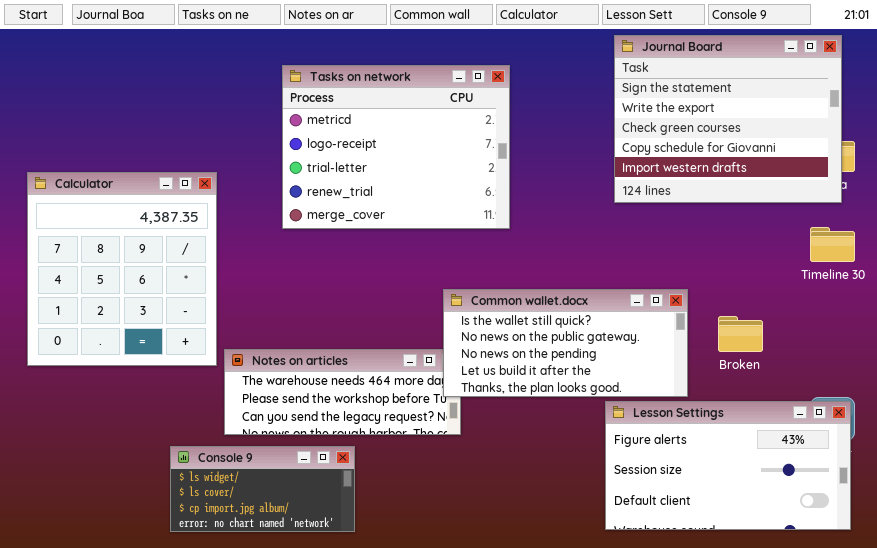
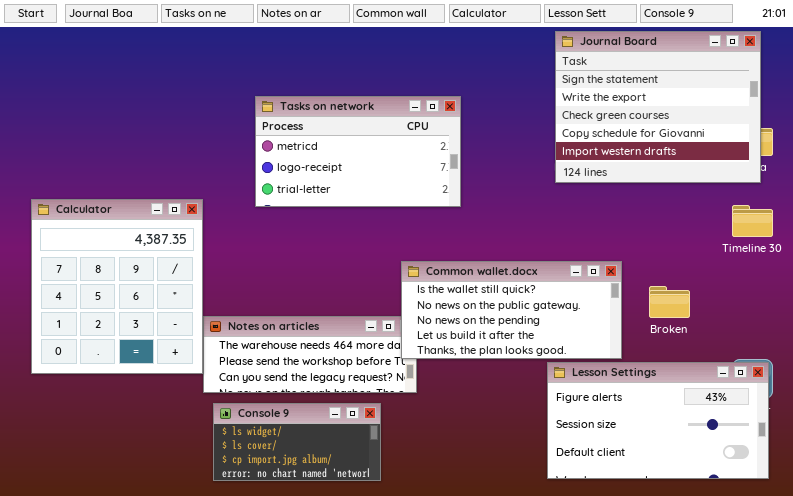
Tasks on network: [282,65,510,229] -> [255,96,461,207], resized
Calculator: [27,172,217,366] -> [31,199,203,374], moved
Console 9: [170,446,355,532] -> [213,403,381,481], moved

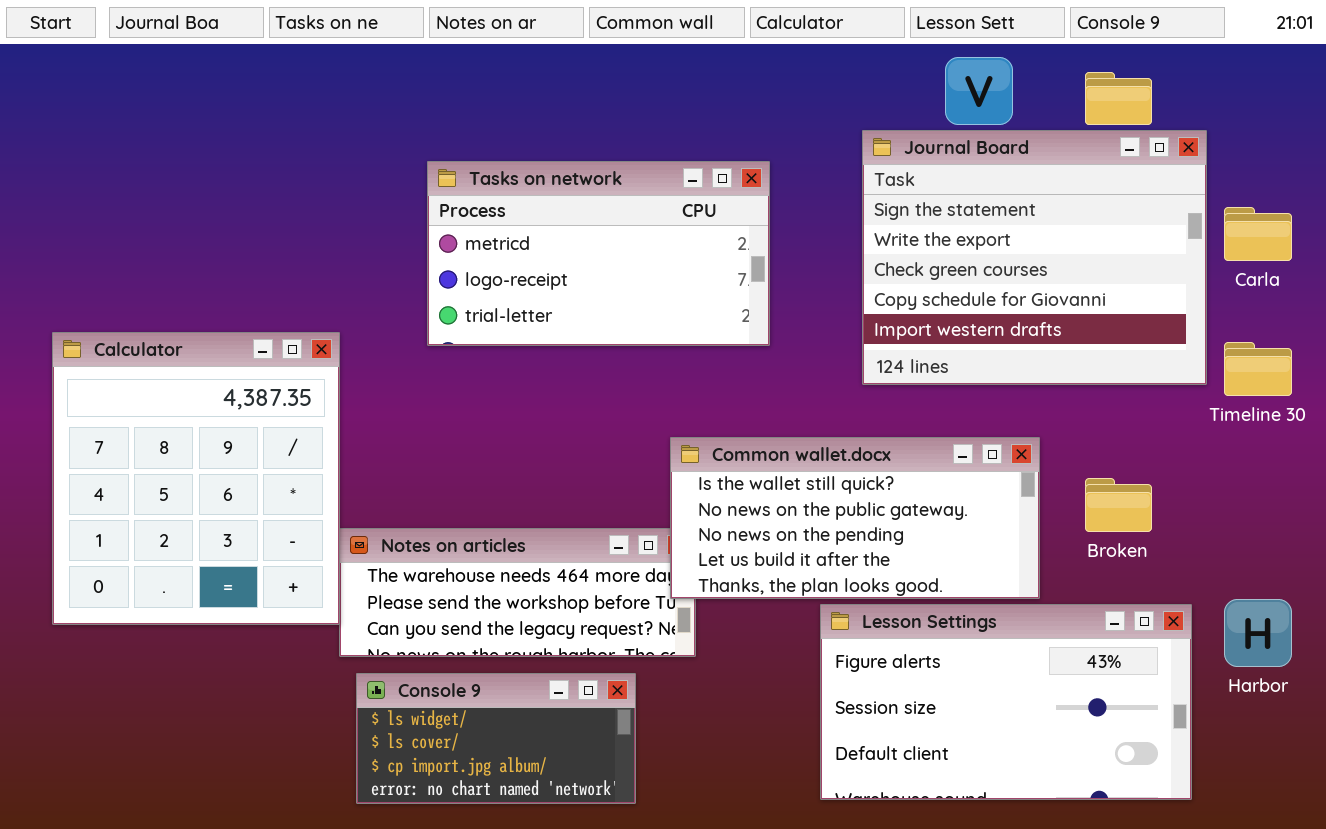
Journal Board: [555,31,761,183] -> [862,130,1207,385], moved
Lesson Settings: [547,362,769,479] -> [820,604,1192,800], moved

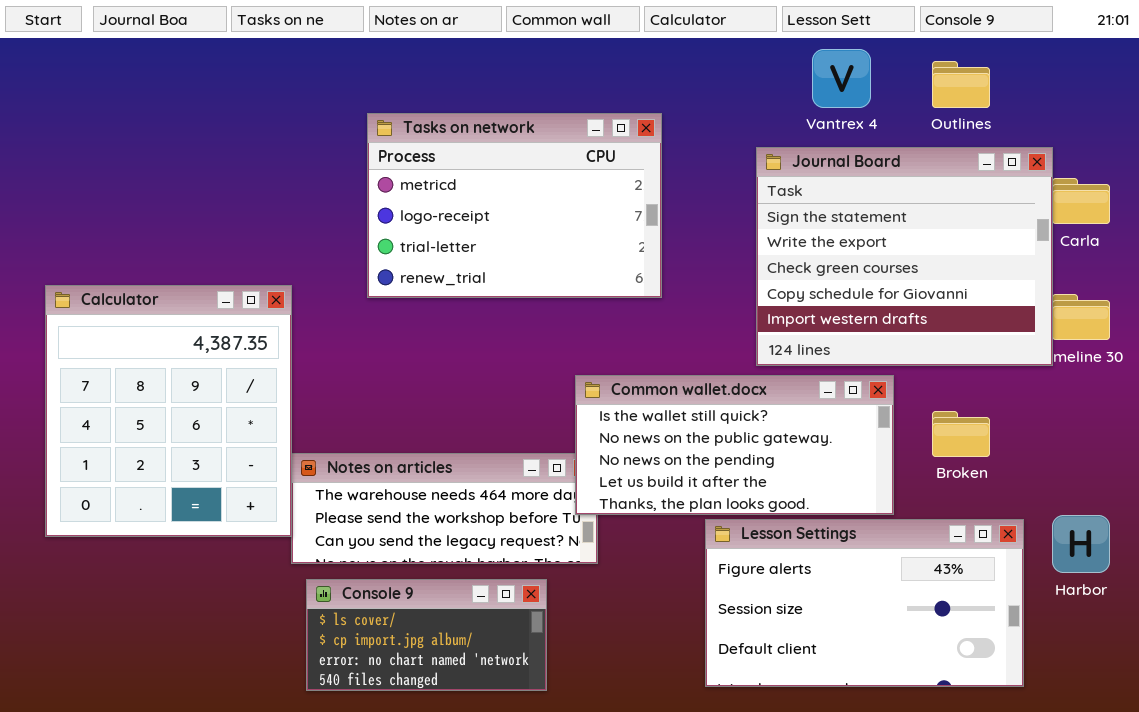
Journal Board: [862,130,1207,385] -> [756,147,1053,366], moved
Tasks on network: [427,161,770,346] -> [367,113,662,298], resized
Console 9: [356,673,636,804] -> [306,579,547,691], scrolled down 1 row

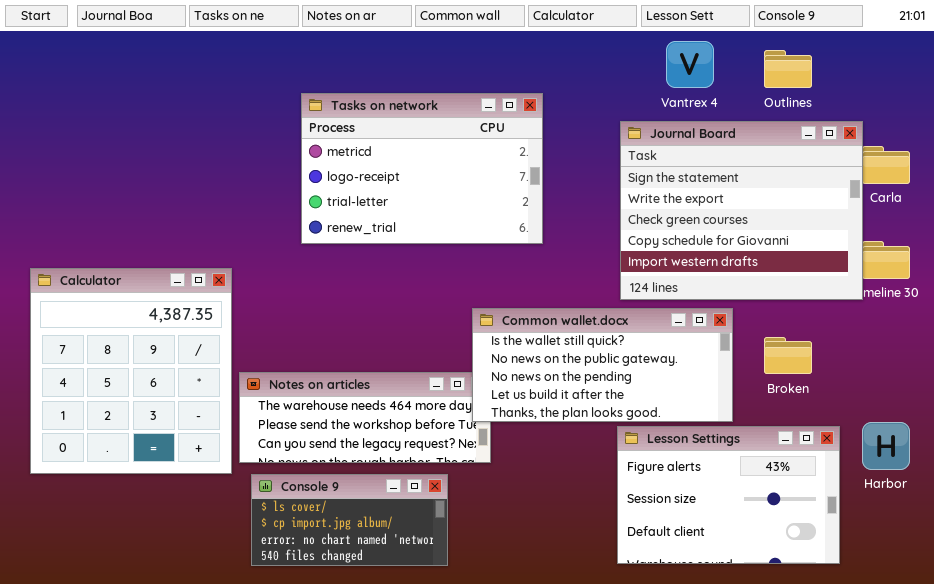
Calculator: [45,285,292,537] -> [30,268,232,474], moved
Lesson Settings: [705,519,1024,687] -> [617,426,840,564], resized

